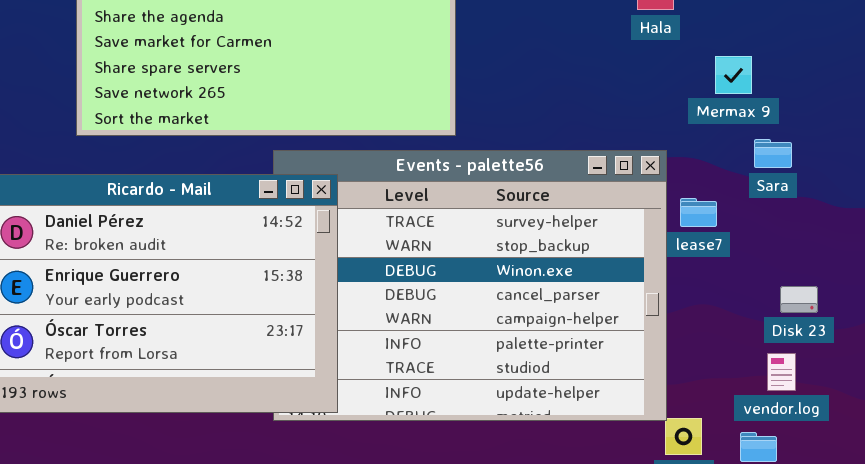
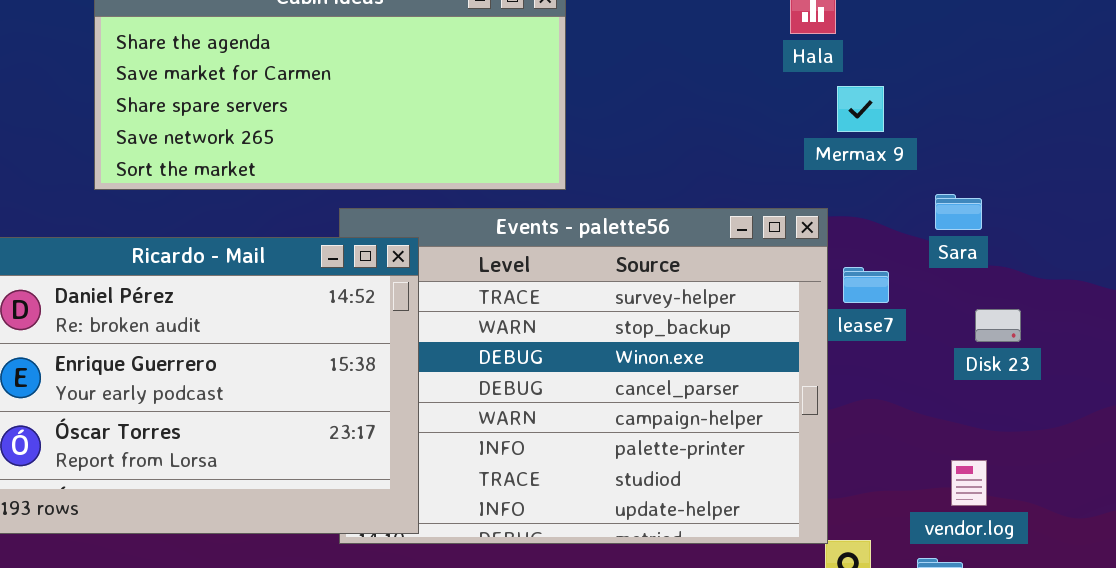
Mermax 9: [715,56,752,94] -> [837,86,884,132], moved
Disk 23: [780,286,818,313] -> [975,309,1021,342], moved

